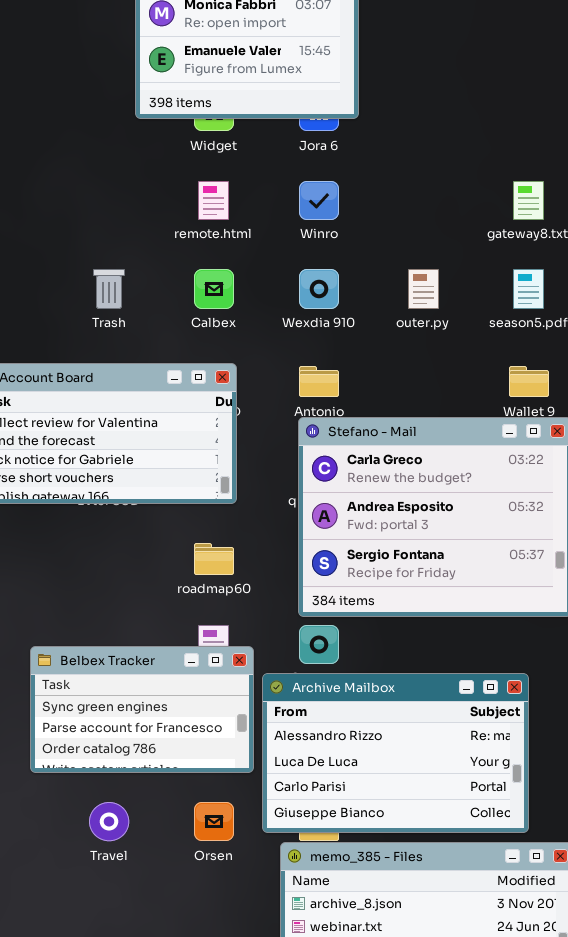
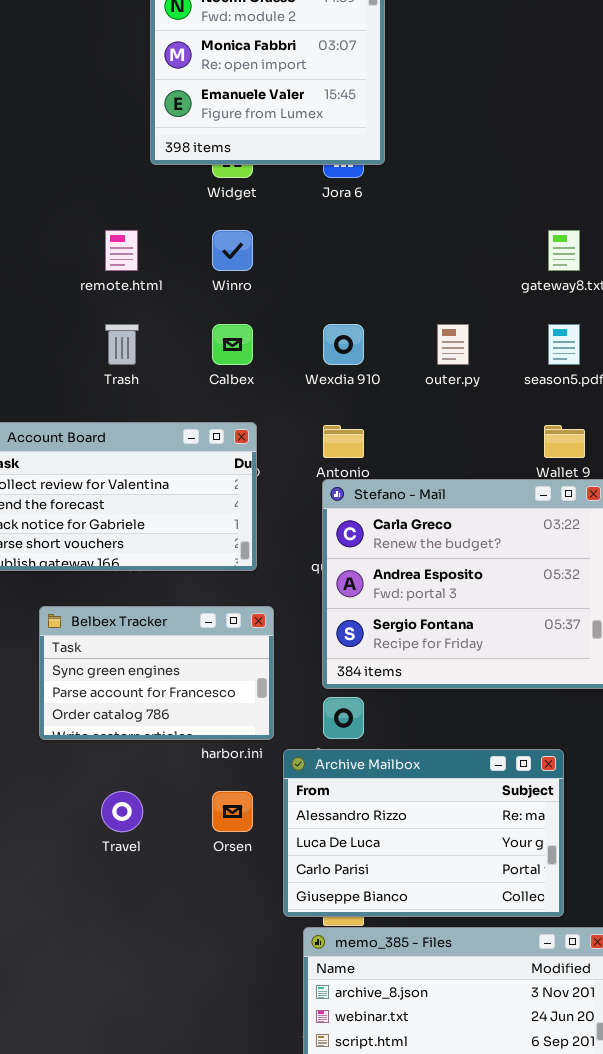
remote.html: [198,181,229,220] -> [105,230,138,271], moved
Winro: [299,181,339,220] -> [212,230,253,271], moved
Belbex Tracker: [30,646,254,773] -> [39,606,274,740], moved
Travel: [89,802,129,841] -> [101,791,143,832], moved
Orsen: [194,802,234,841] -> [212,791,253,832], moved

